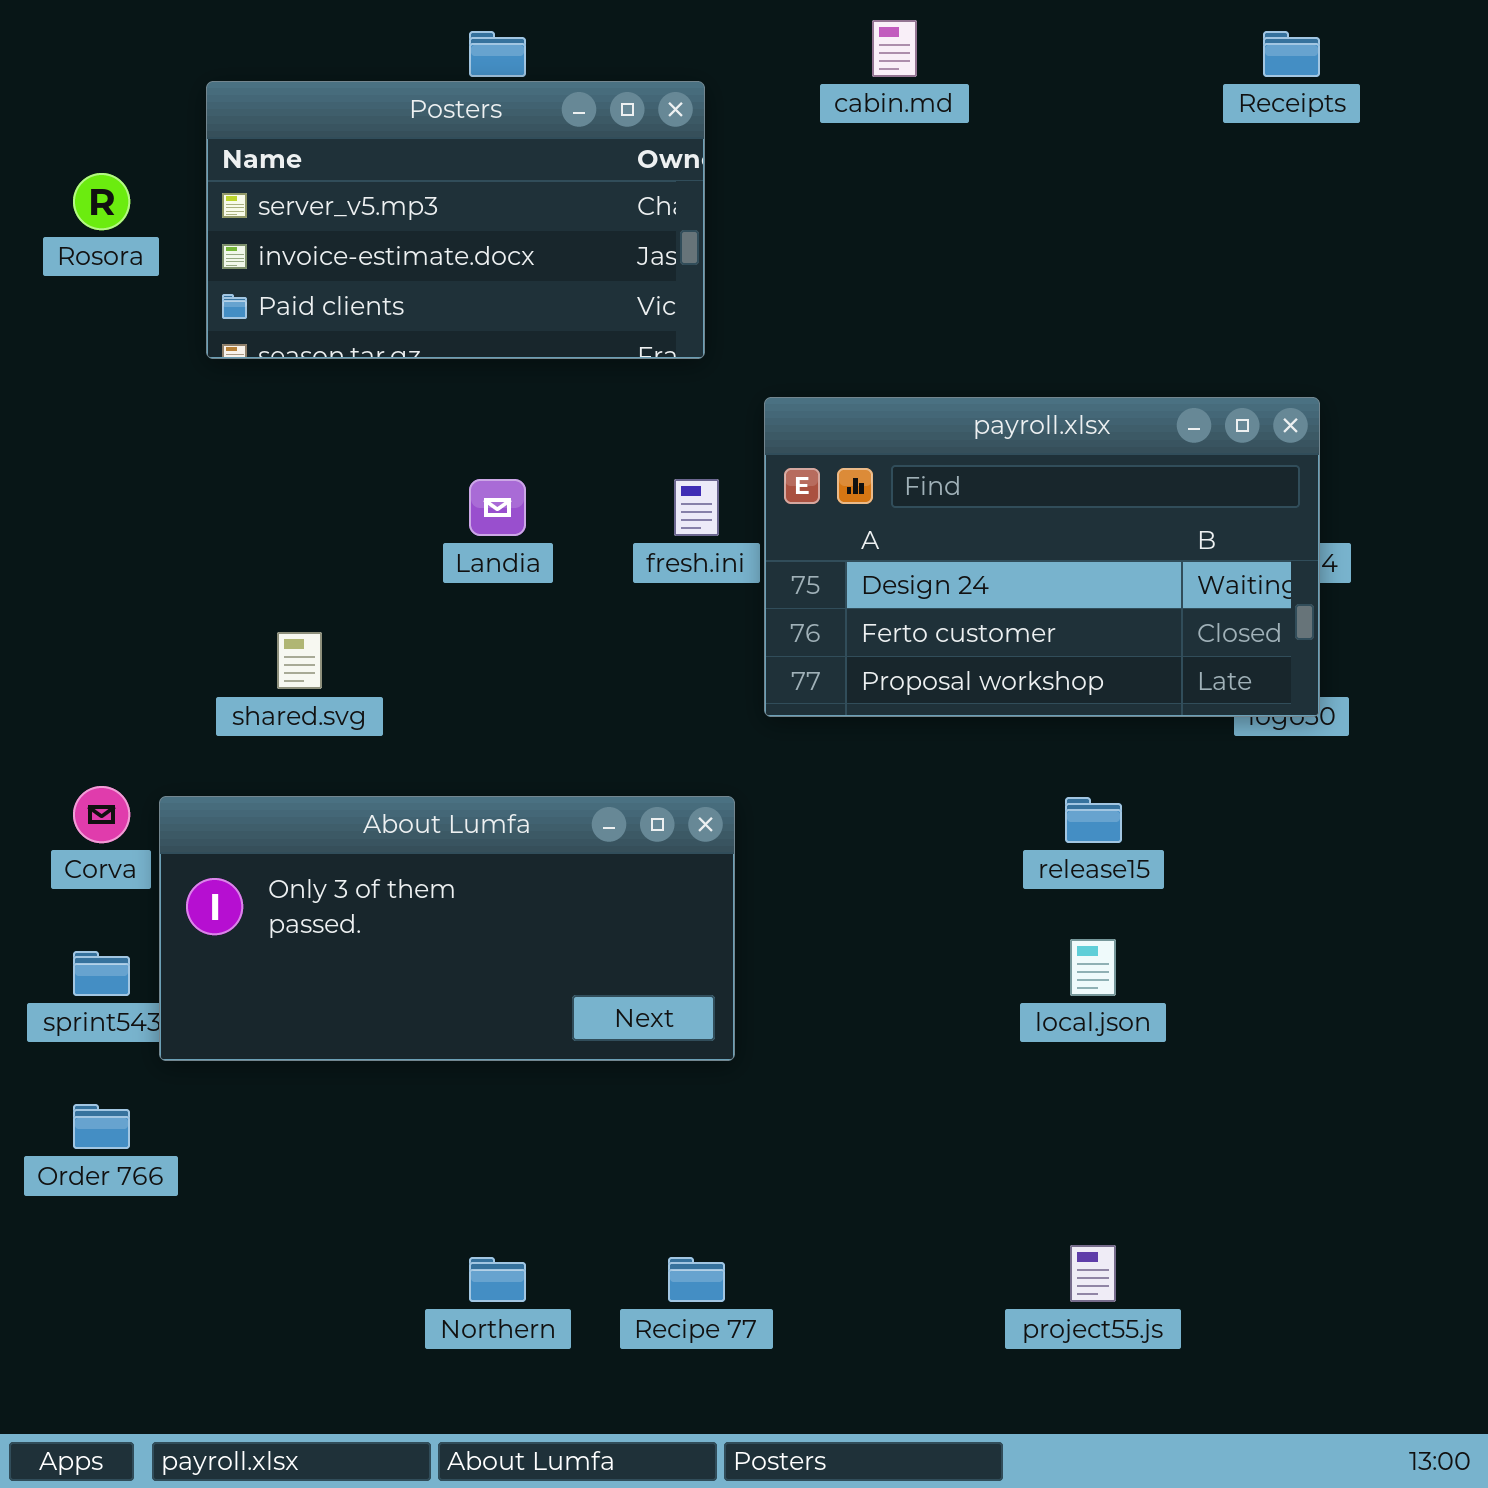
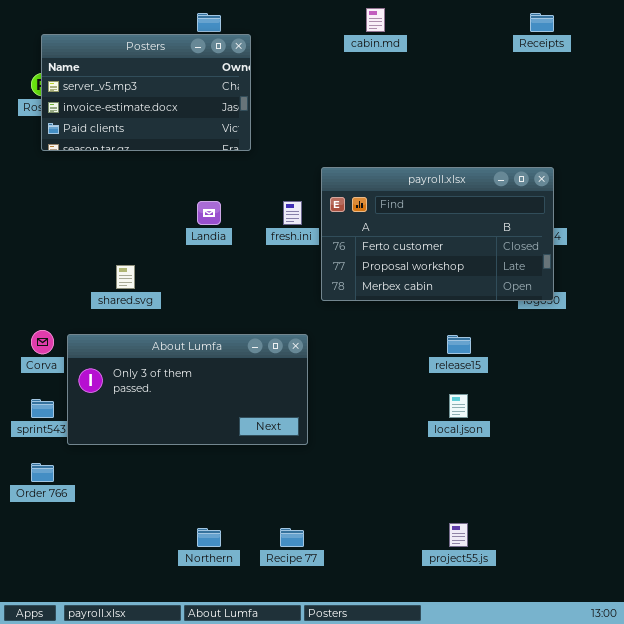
Posters: [206,81,705,359] -> [41,34,251,151], moved
payroll.xlsx: [764,397,1320,717] -> [321,167,554,301], scrolled down 1 row

